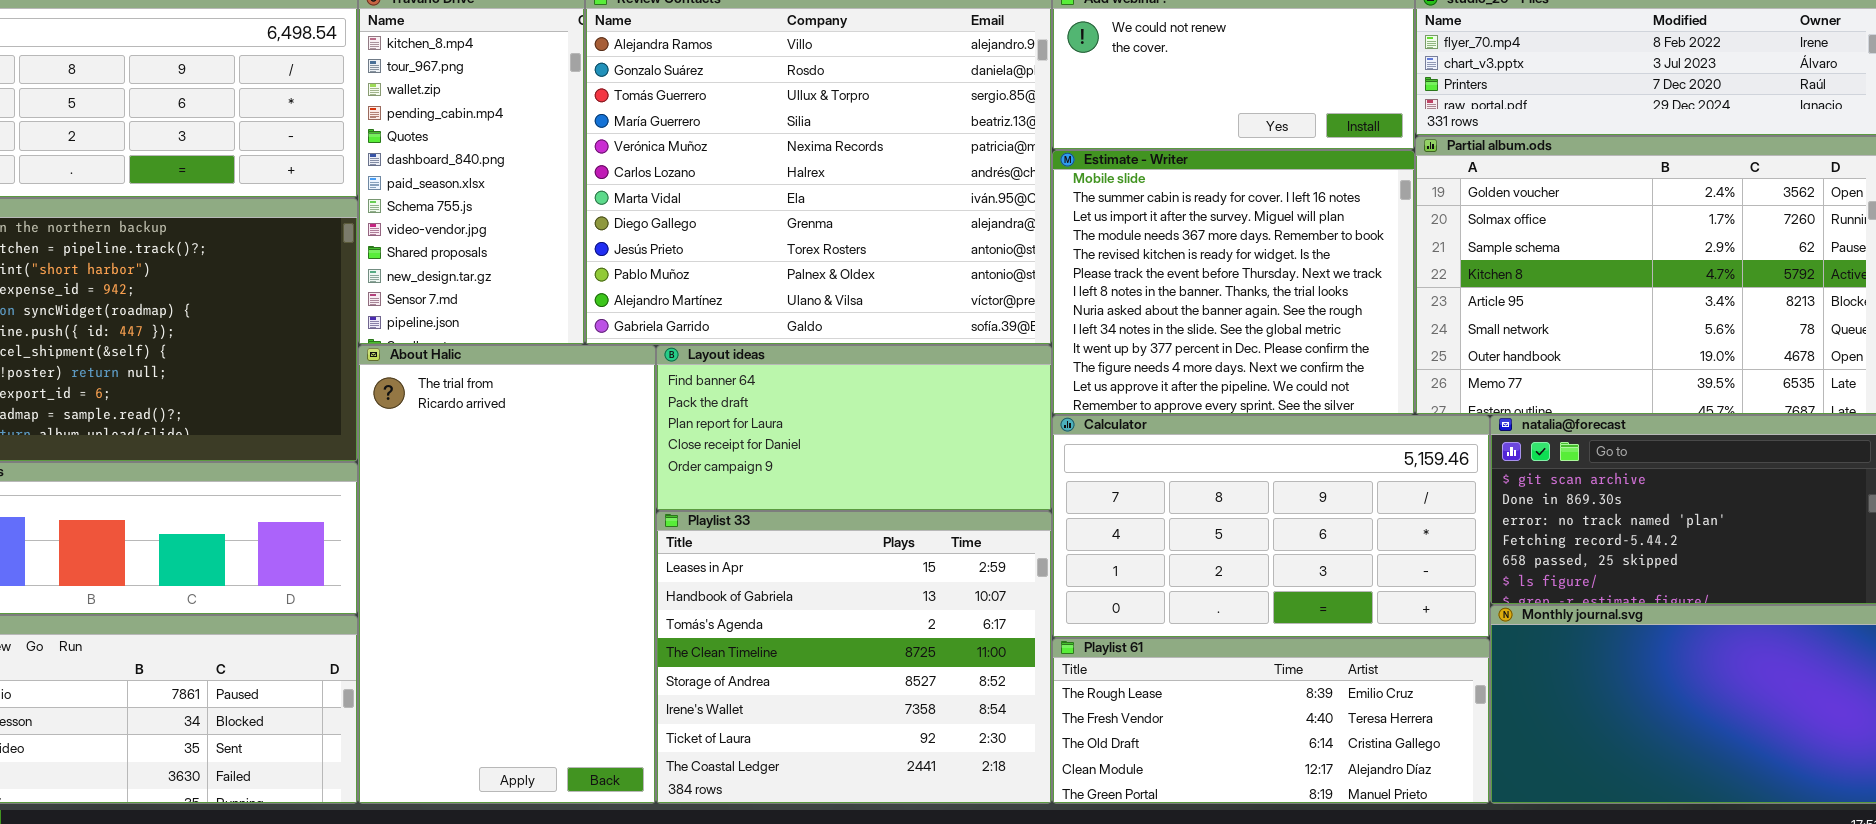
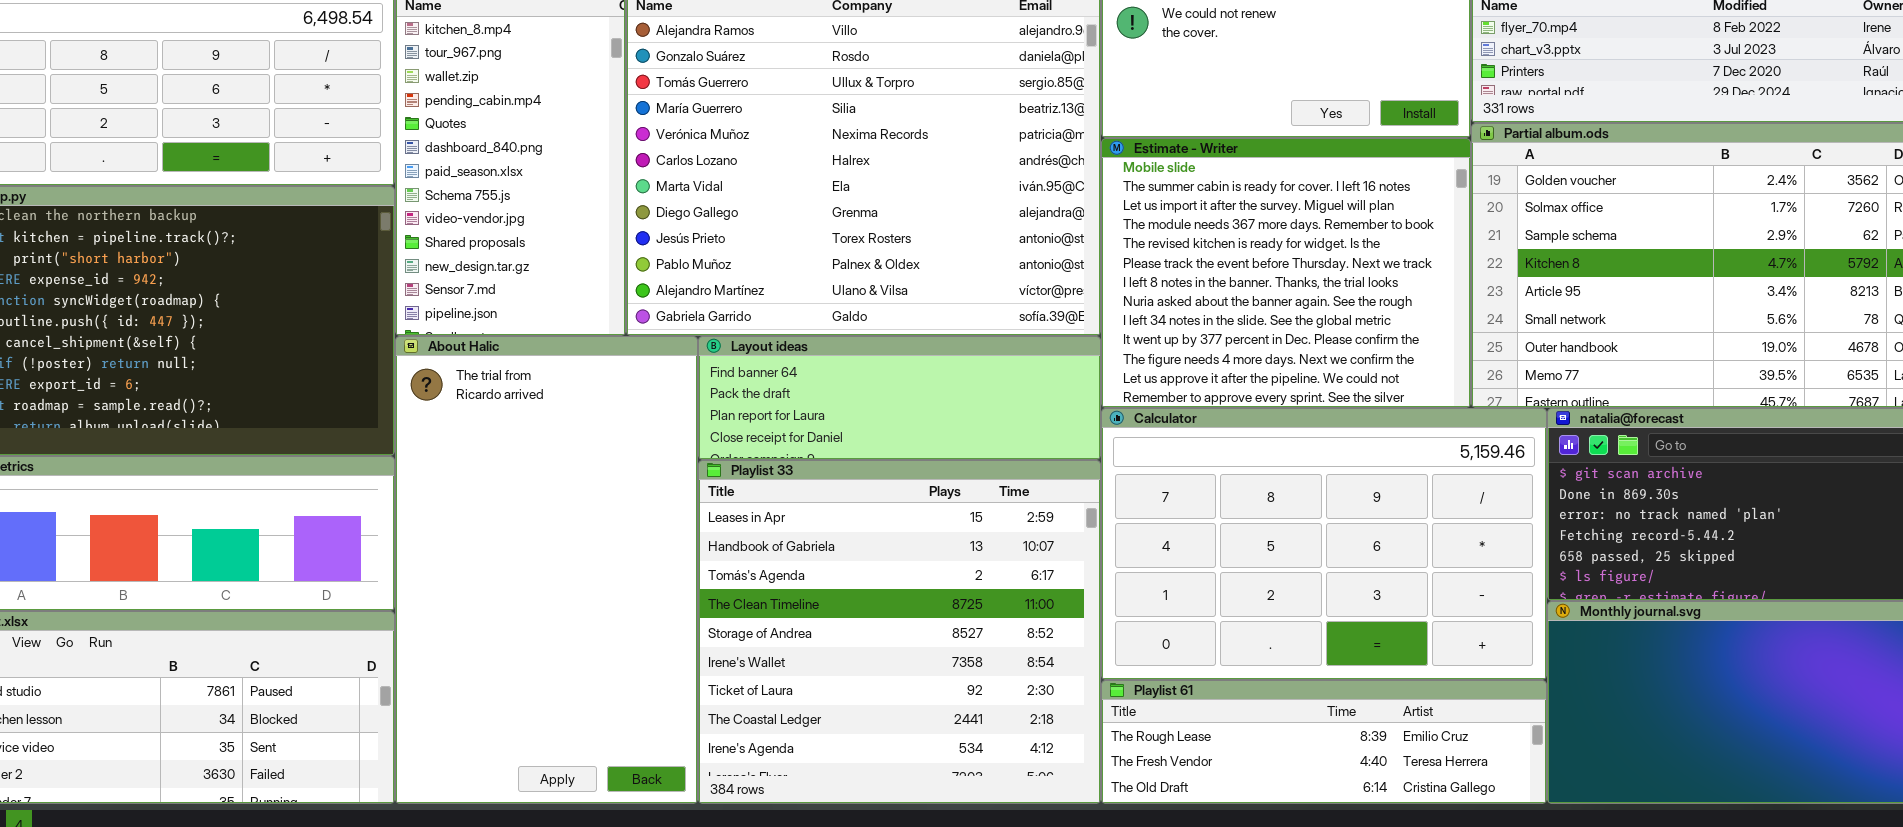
Layout ideas: [656,345,1052,511] -> [698,336,1101,460], resized
Calculator: [1052,415,1490,638] -> [1101,408,1547,680], resized
Playlist 33: [656,511,1052,804] -> [698,460,1101,804], resized
Playlist 61: [1052,638,1490,804] -> [1101,680,1547,804], resized

